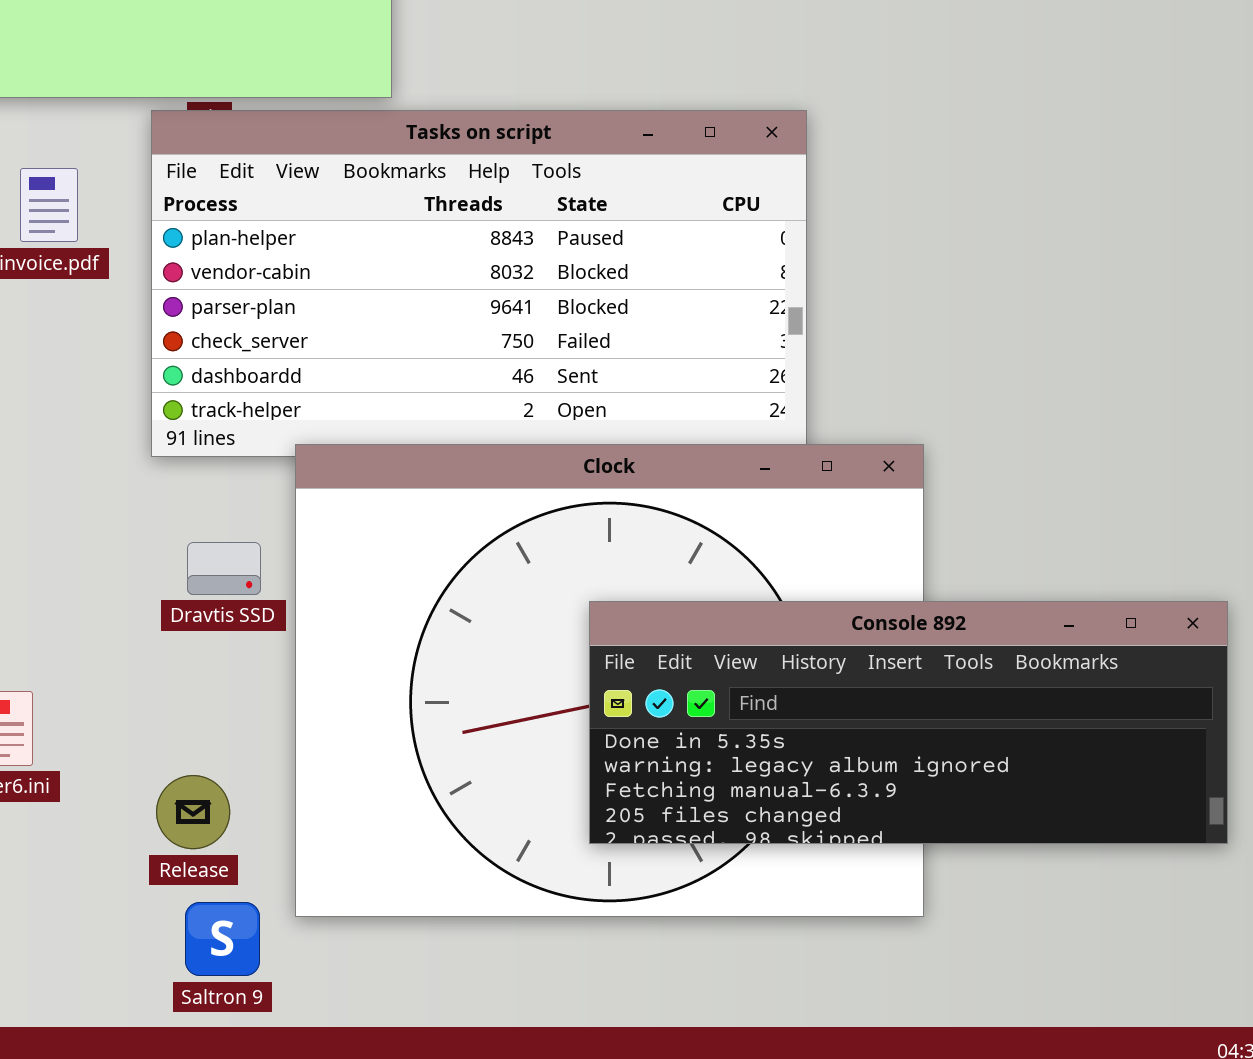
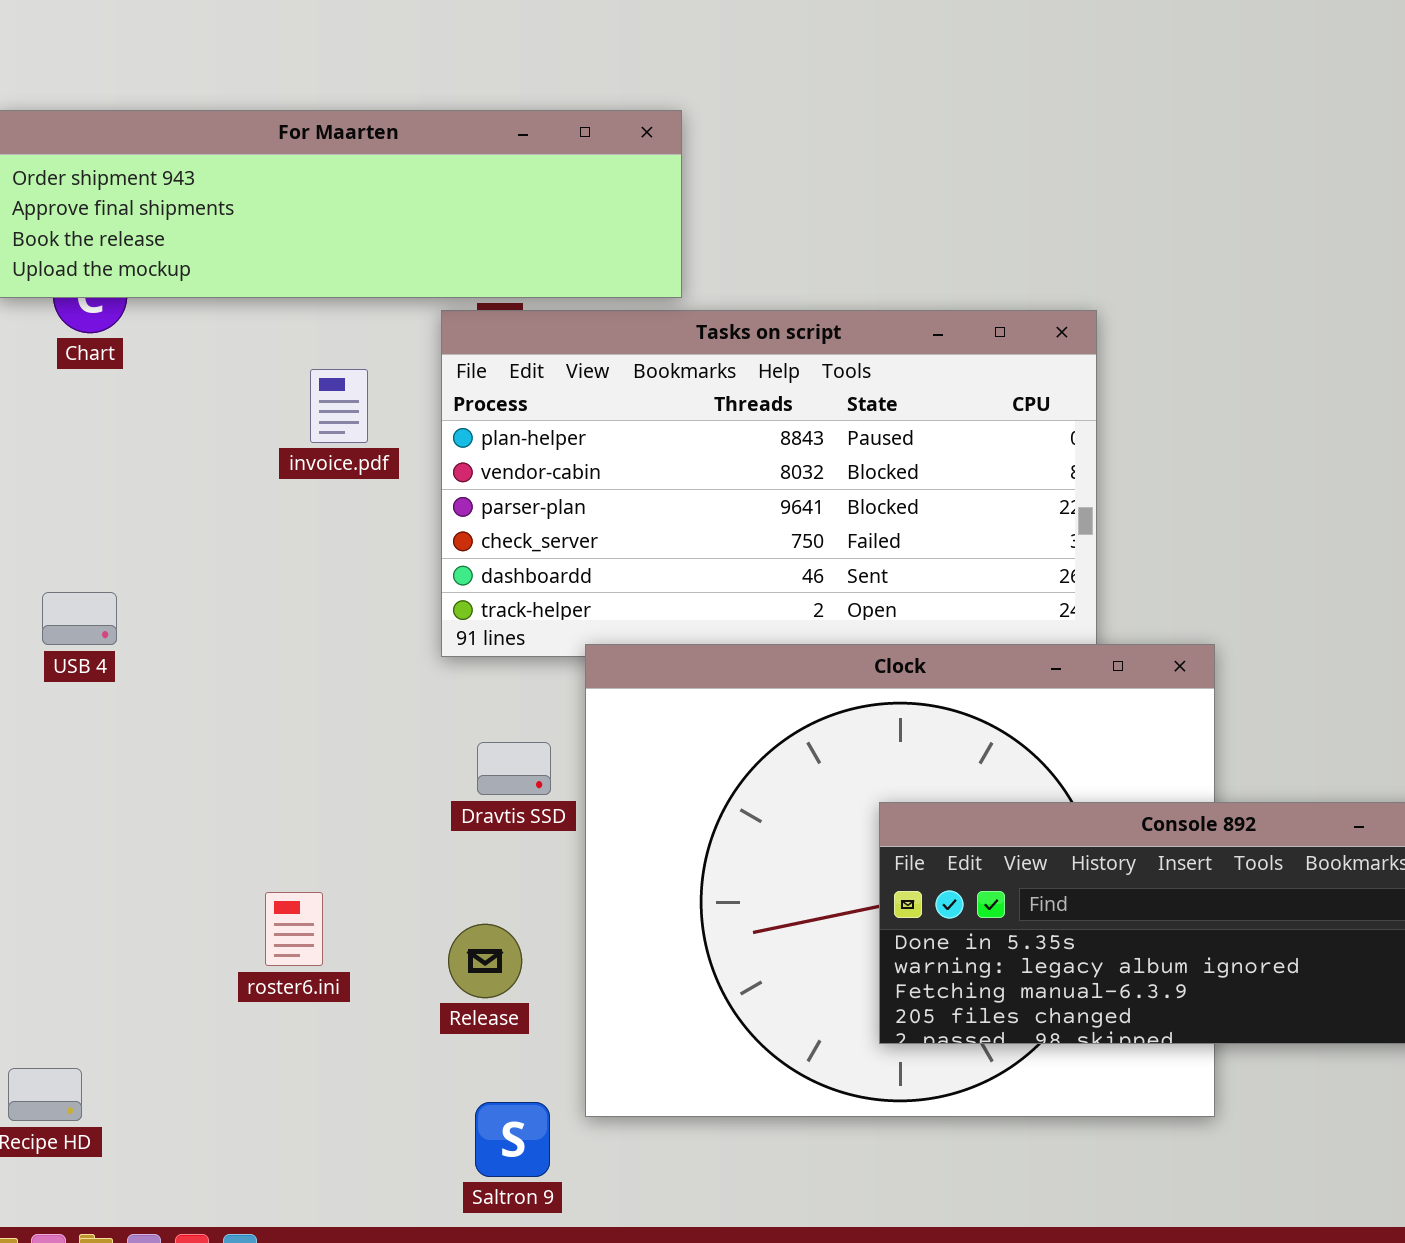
Release: [156,775,230,849] -> [448,924,522,998], moved

